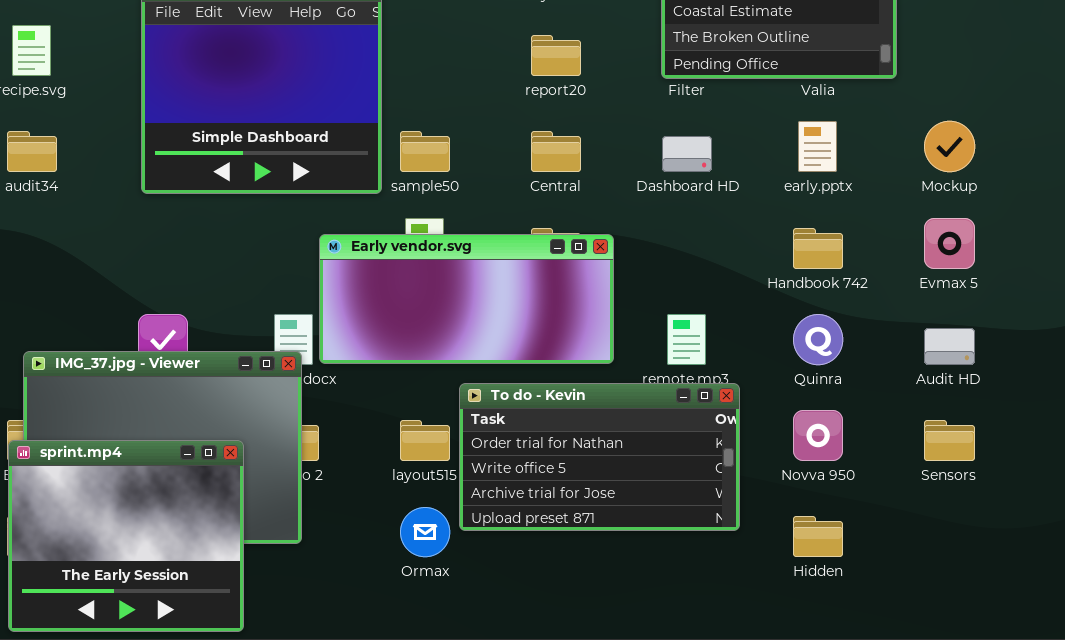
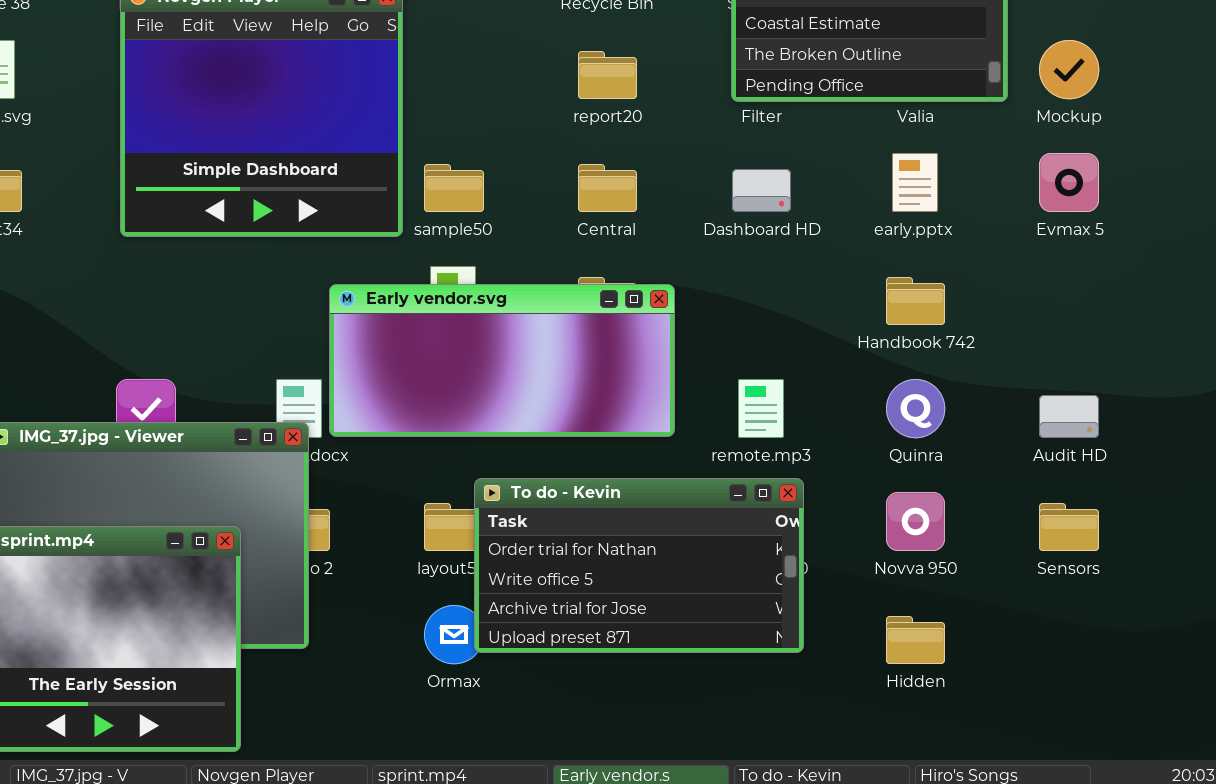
Mockup: [924,121,975,172] -> [1039,40,1099,99], moved
Evmax 5: [924,218,975,269] -> [1039,153,1099,212], moved
To do - Kevin: [459,383,740,531] -> [474,478,804,653], moved

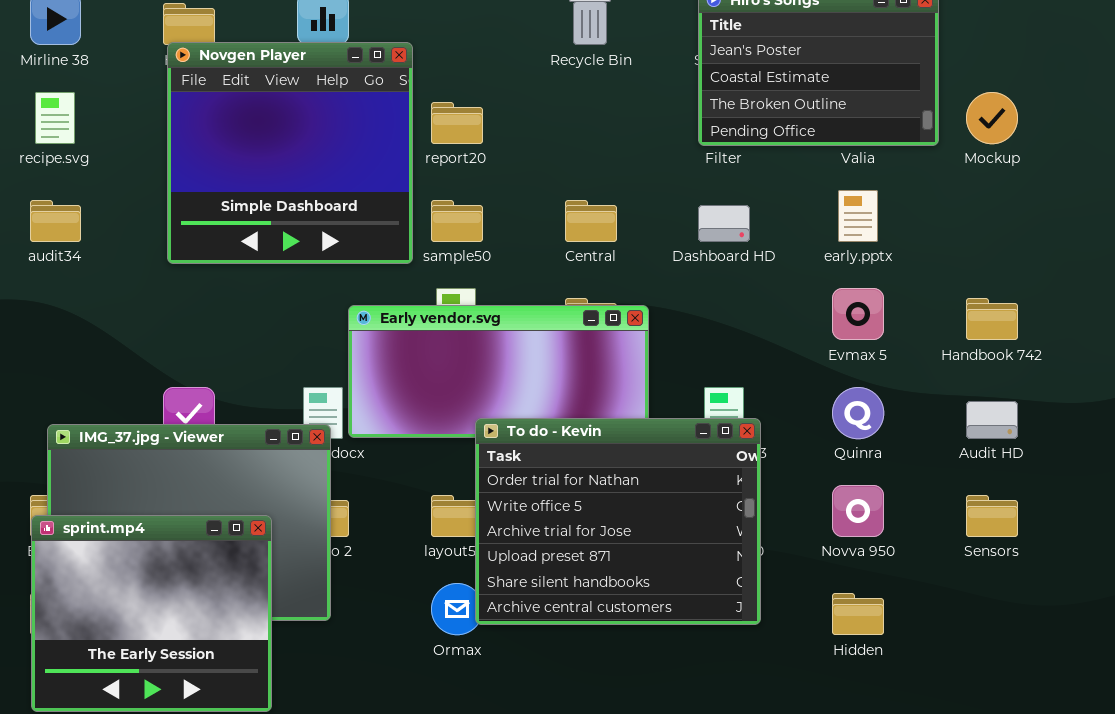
report20: [578,51,637,99] -> [431,102,483,144], moved
Evmax 5: [1039,153,1099,212] -> [832,288,884,340], moved
Handbook 742: [886,277,945,325] -> [966,298,1018,340], moved
To do - Kevin: [474,478,804,653] -> [475,418,761,625], resized

